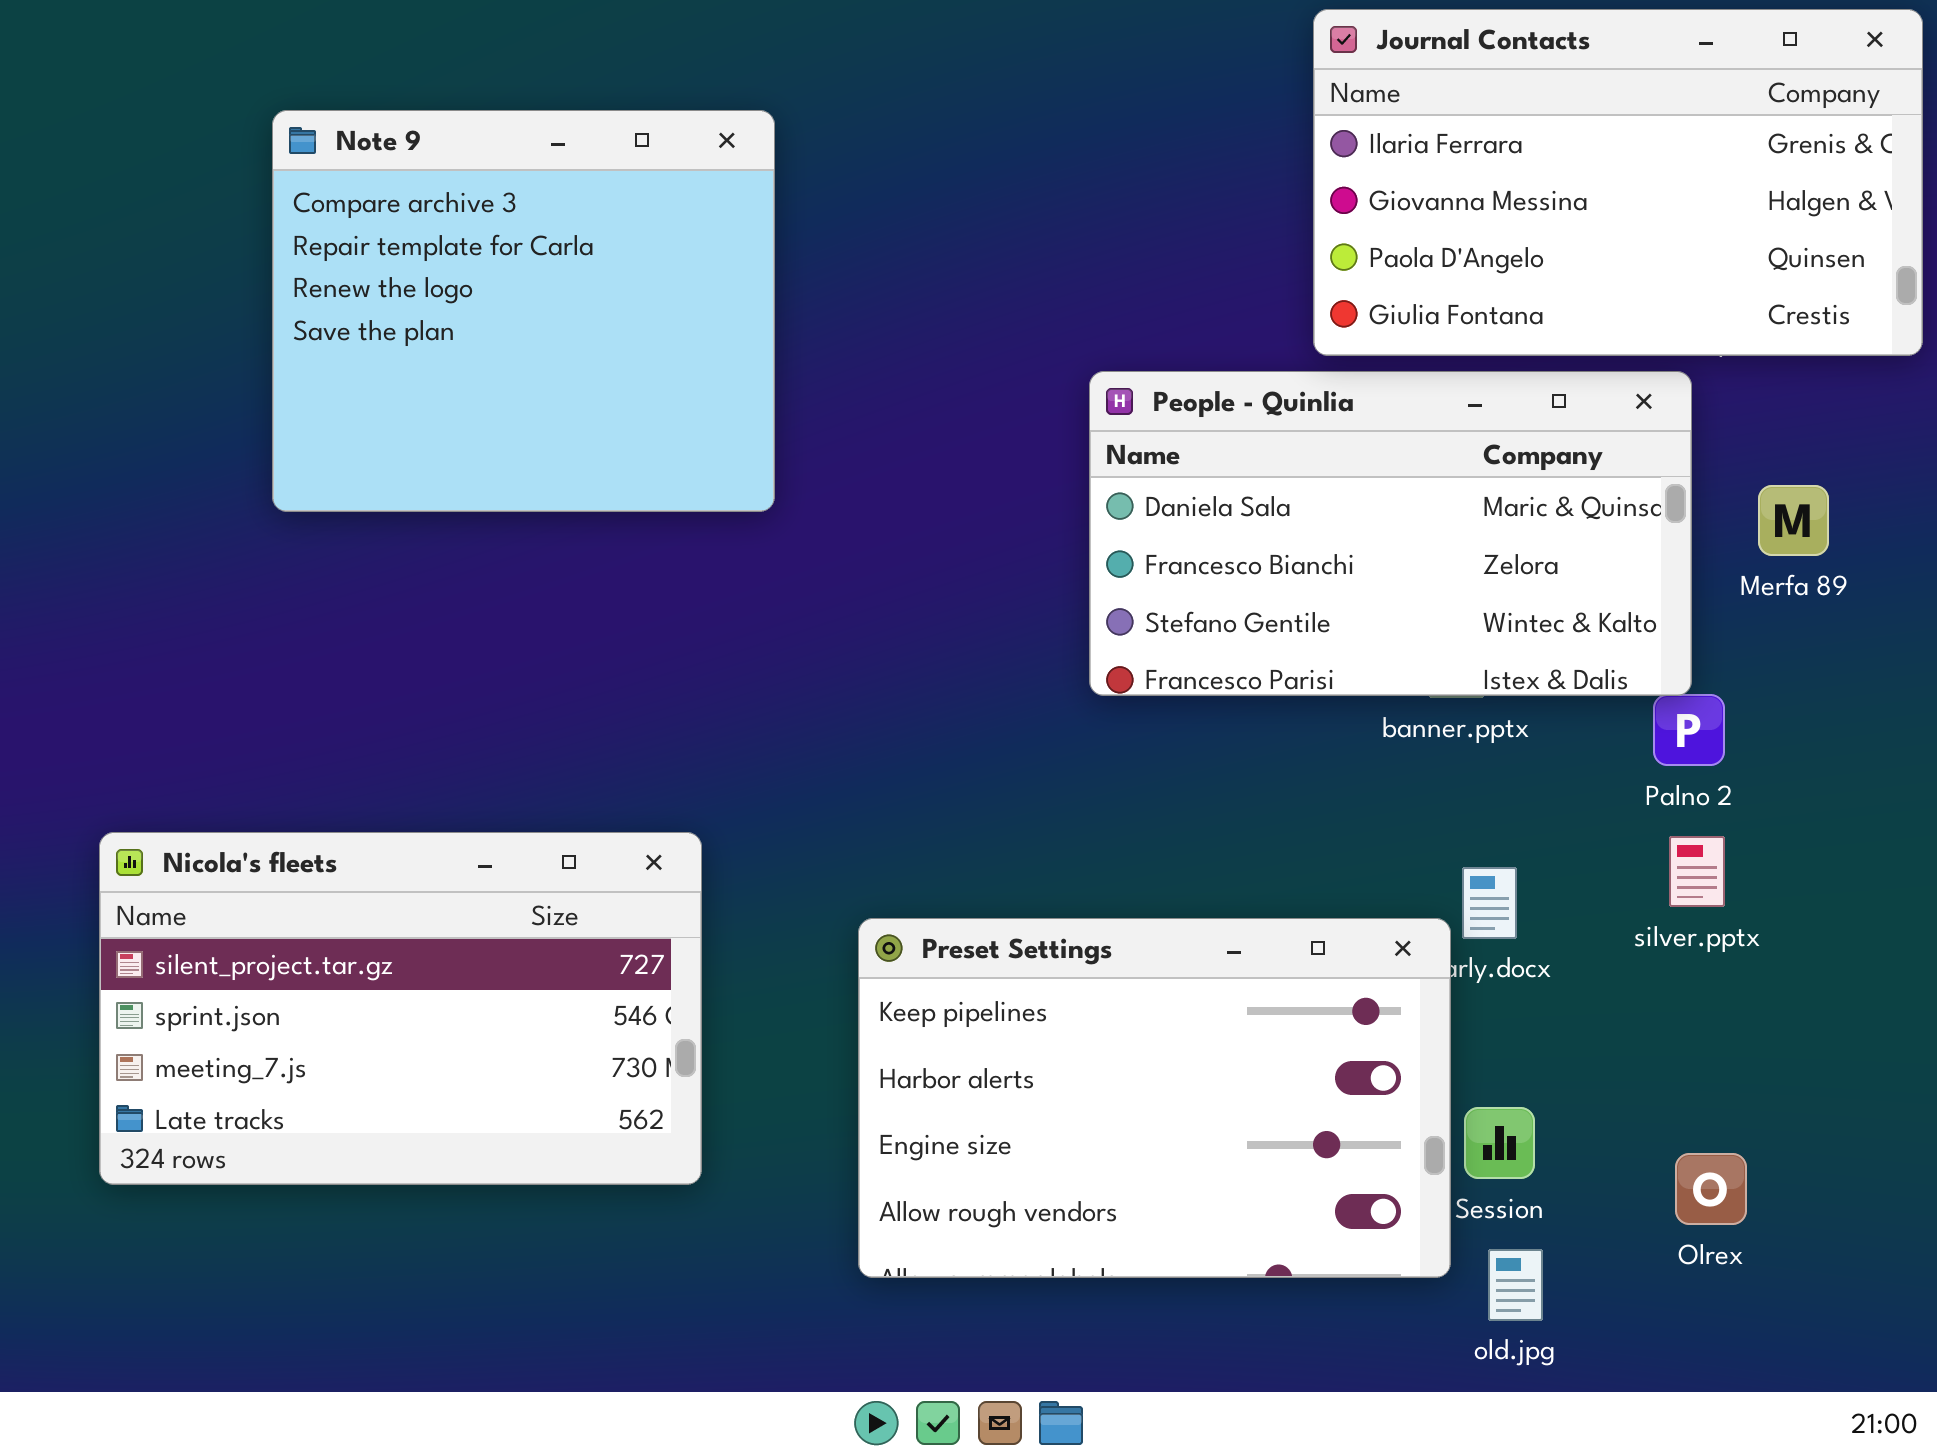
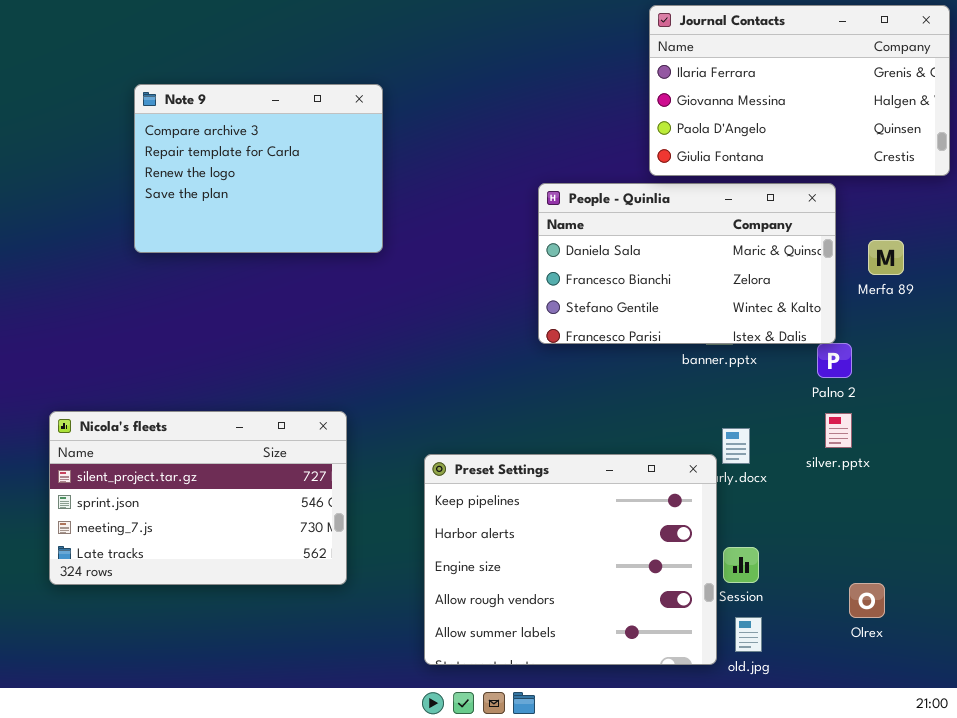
Note 9: [272,110,775,512] -> [134,84,383,253], resized
Preset Settings: [858,918,1451,1278] -> [424,454,717,665], resized
Olrex: [1675,1153,1747,1225] -> [849,583,885,618], moved

